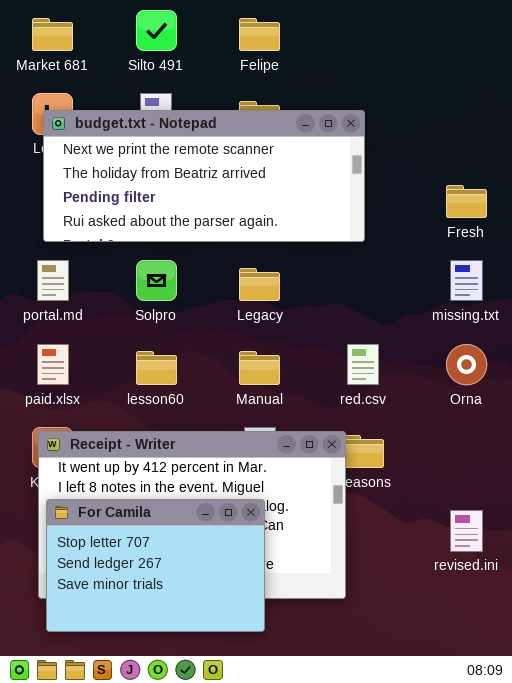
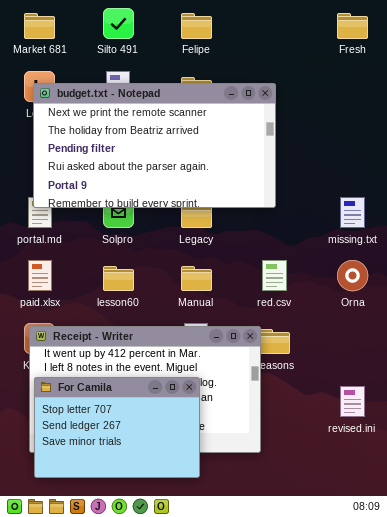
budget.txt - Notepad: [43,110,365,242] -> [33,83,276,208], resized
Fresh: [446,185,487,218] -> [337,13,368,39], moved

